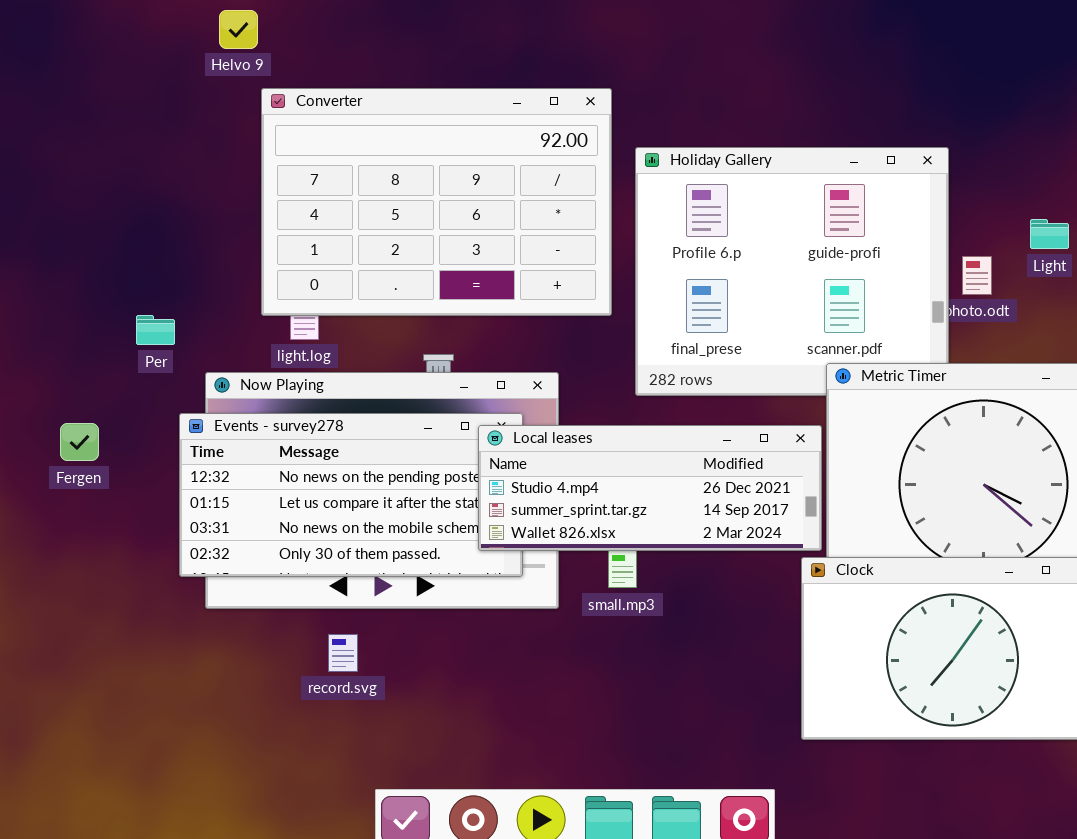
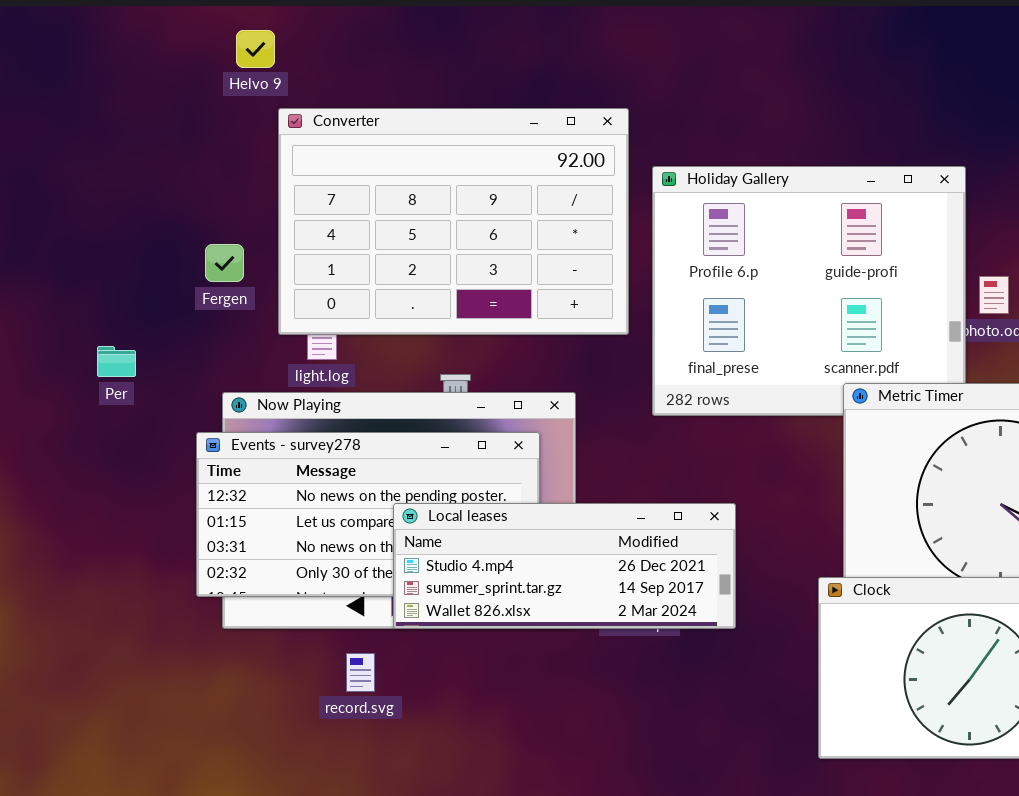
Per: [136,315,175,345] -> [97,346,136,377], moved
Fergen: [60,423,99,461] -> [205,244,244,282], moved
Local leases: [478,425,822,551] -> [393,503,736,629], moved

